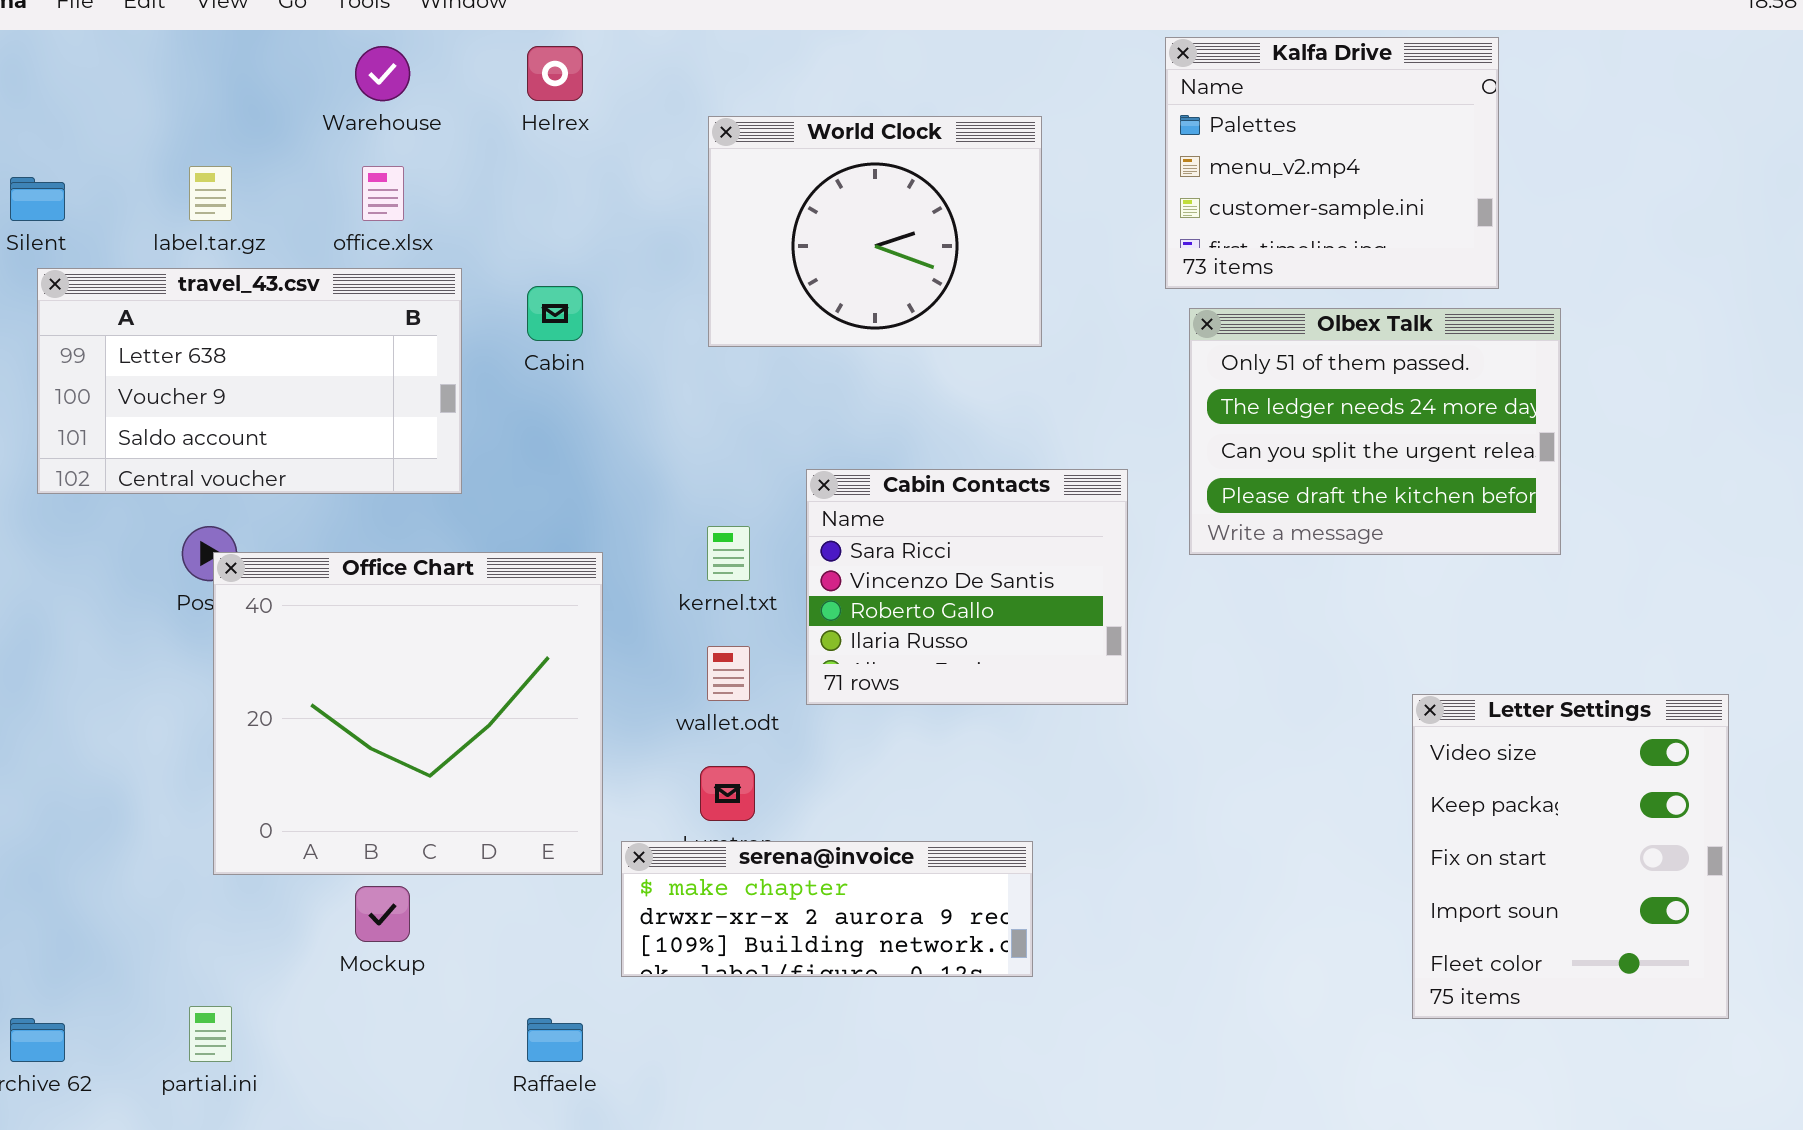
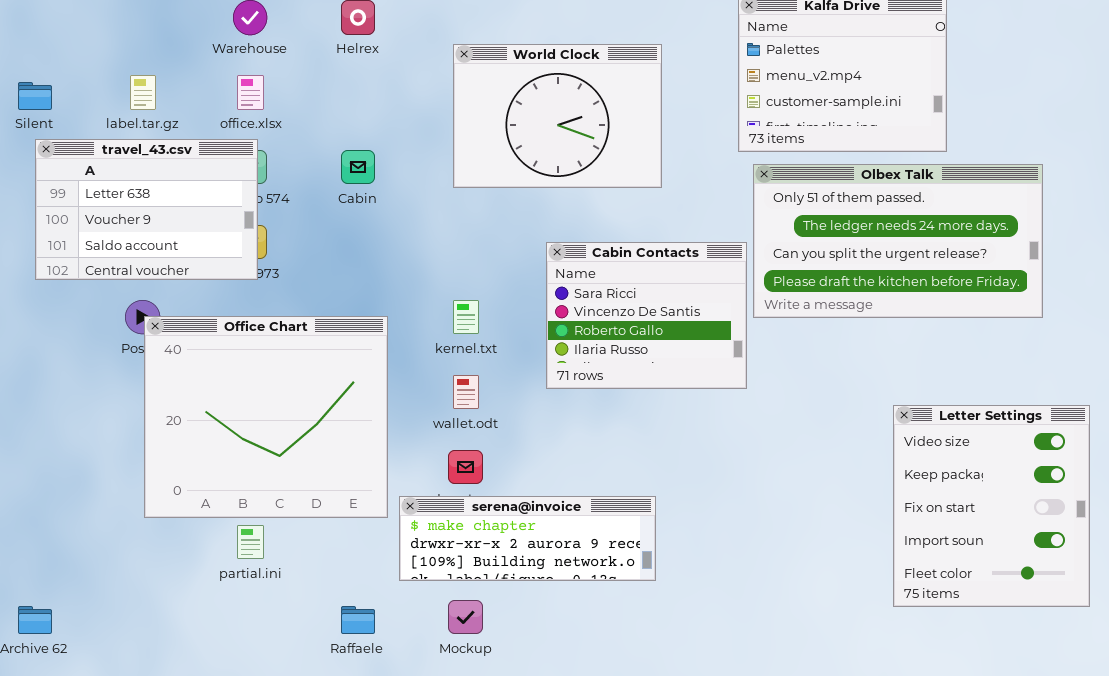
travel_43.csv: [37,268,462,494] -> [35,139,258,280], resized
Olbex Talk: [1189,308,1561,555] -> [753,164,1043,318], resized
Cabin Contacts: [806,469,1128,705] -> [546,242,747,389], moved
Mockup: [355,886,410,942] -> [448,600,483,634], moved
partial.ini: [189,1006,232,1062] -> [237,525,264,559], moved

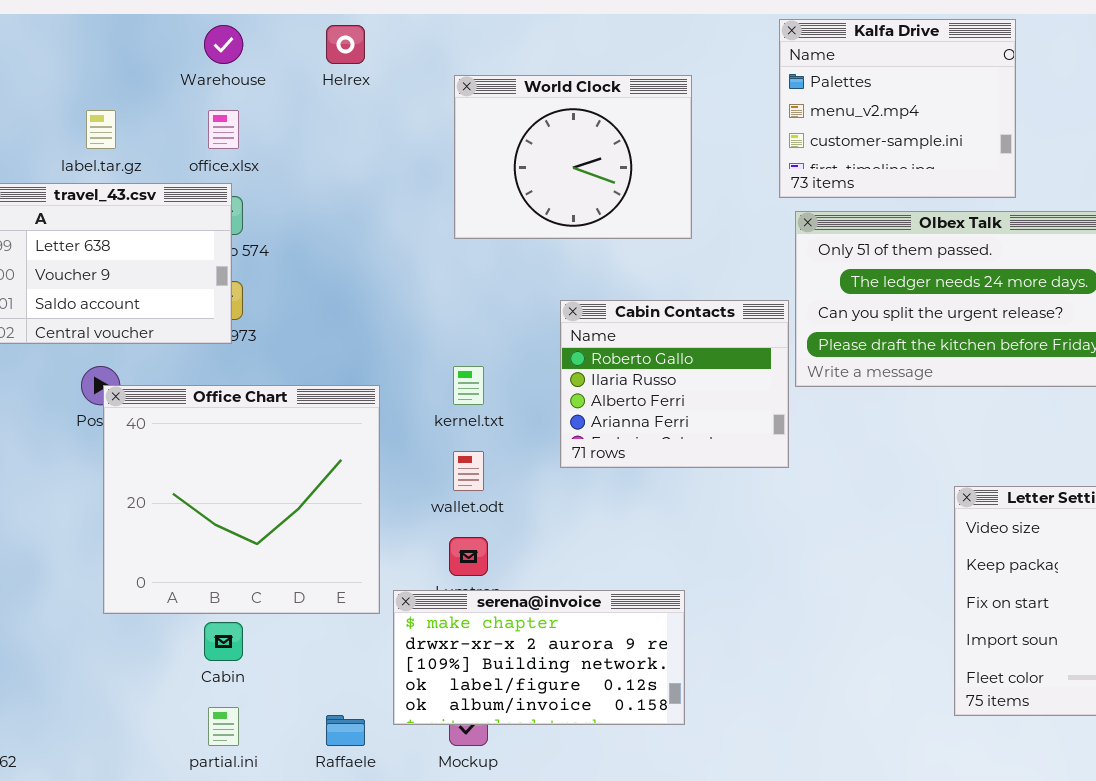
Cabin: [341,150,375,184] -> [204,622,243,661], moved
Cabin Contacts: [546,242,747,389] -> [560,300,789,468], scrolled down 2 rows
serena@invoice: [399,496,656,581] -> [393,590,685,725], resized
partial.ini: [237,525,264,559] -> [208,707,239,746], moved

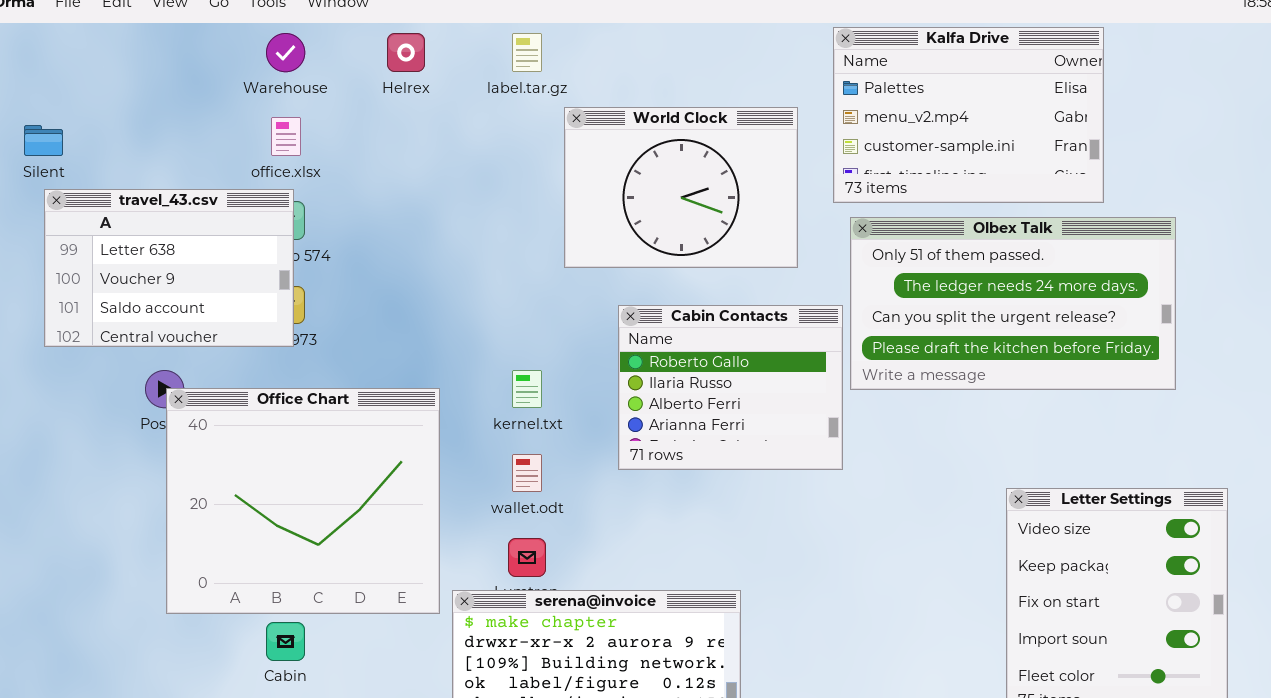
Kalfa Drive: [779,19,1016,198] -> [833,27,1104,203], resized
World Clock: [454,75,692,239] -> [564,107,798,268], moved
label.tar.gz: [86,110,116,149] -> [512,33,542,72], moved

